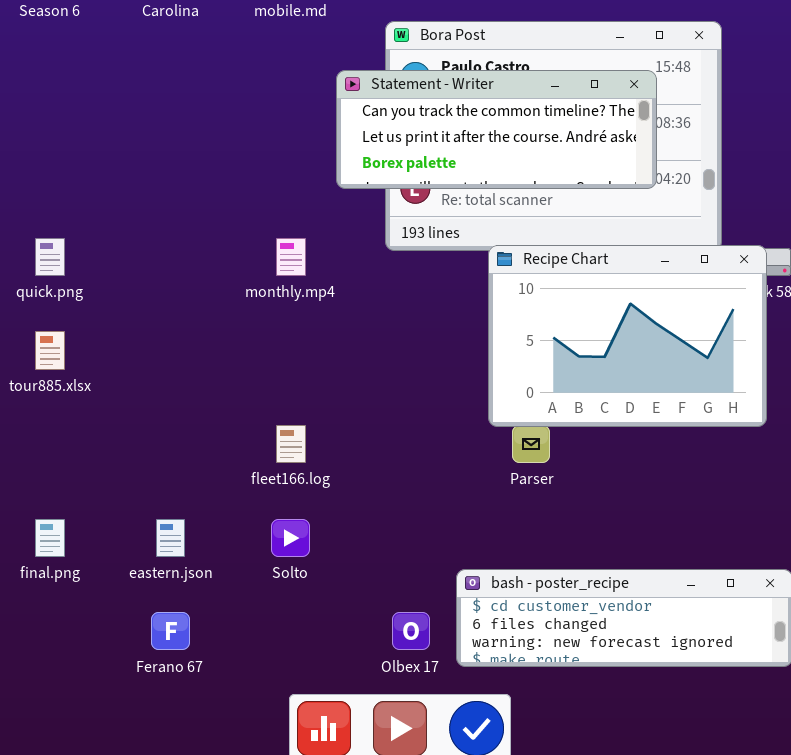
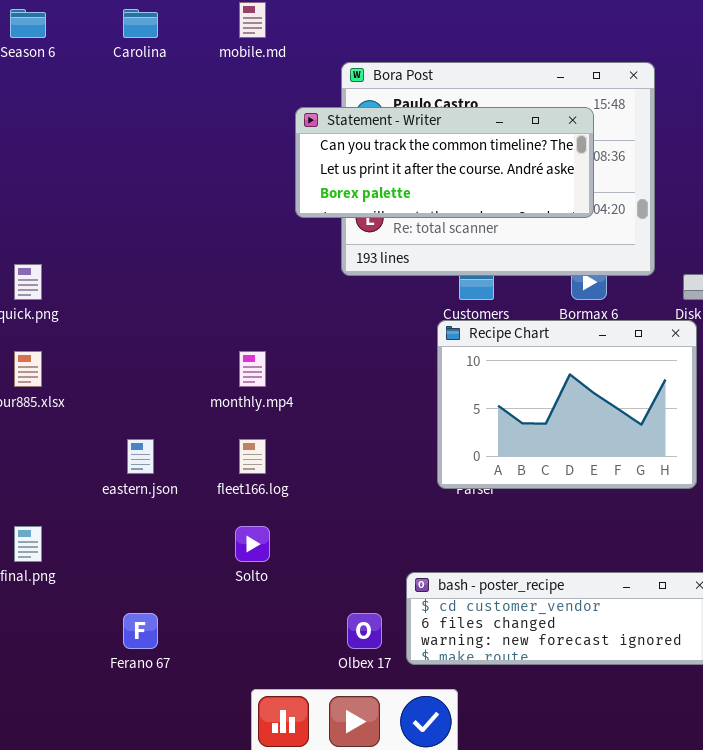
monthly.mp4: [276,238,306,276] -> [239,351,266,387], moved
Recipe Chart: [488,245,767,427] -> [437,320,697,489], moved
eastern.json: [156,519,185,557] -> [127,439,154,474], moved

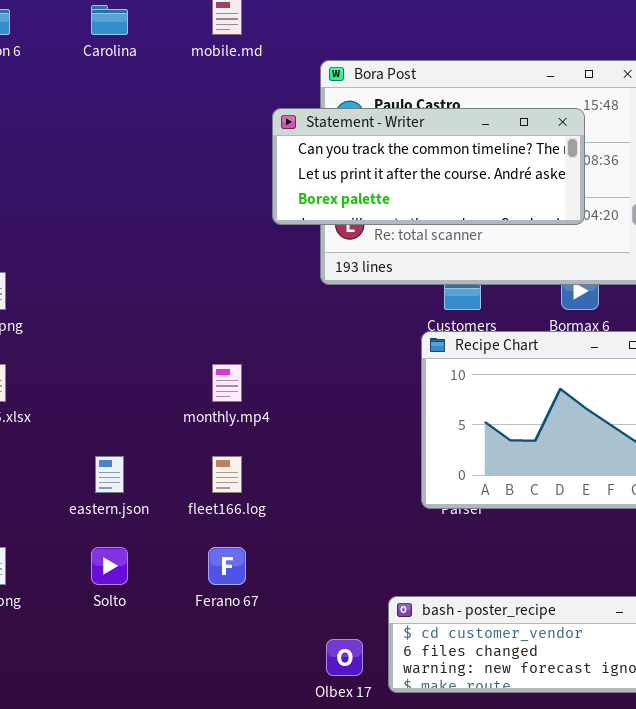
Solto: [235,526,270,562] -> [91,547,128,585], moved
Ferano 67: [123,613,158,649] -> [208,547,246,585], moved

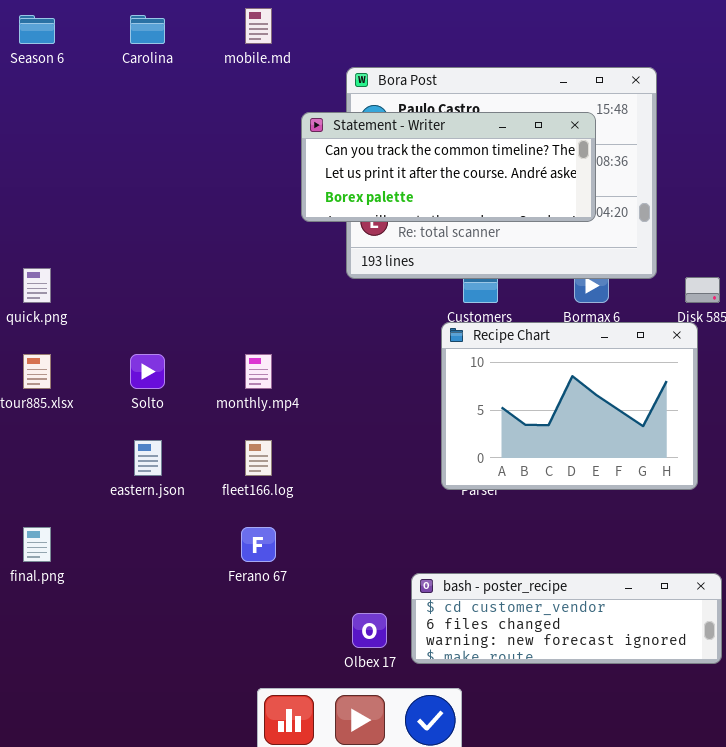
Solto: [91,547,128,585] -> [130,354,165,389], moved

